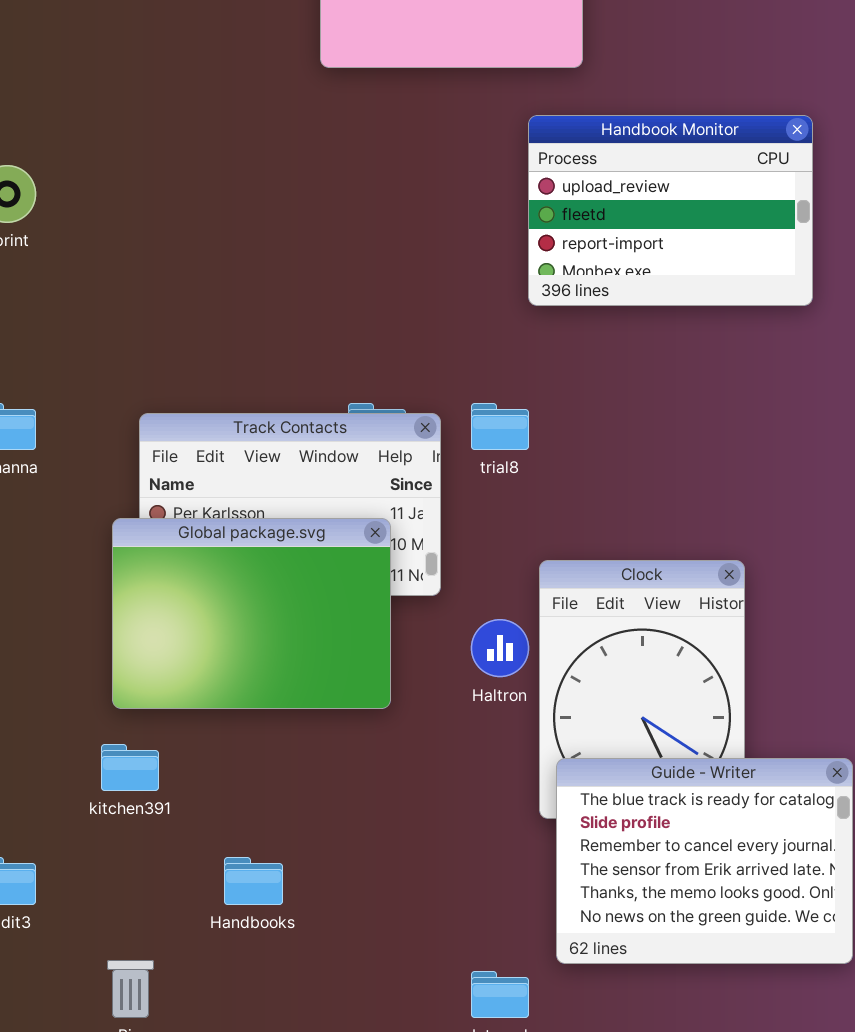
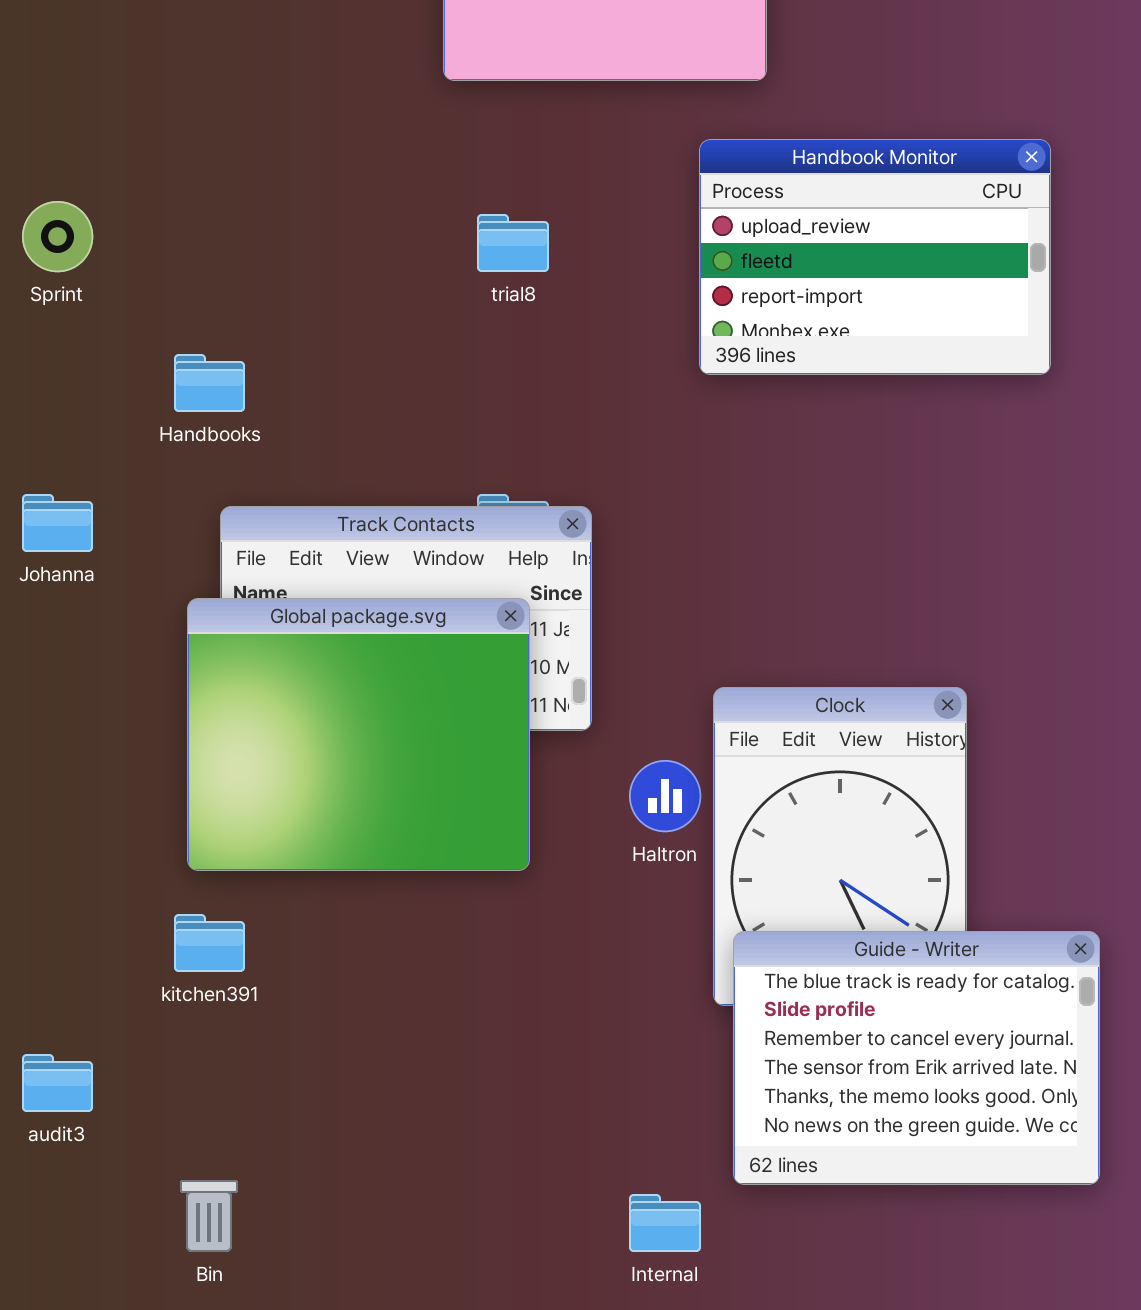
trial8: [471,403,529,450] -> [477,214,549,272], moved
Global package.svg: [112,518,391,709] -> [187,598,530,871], resized
Handbooks: [224,857,283,905] -> [174,354,245,412], moved

